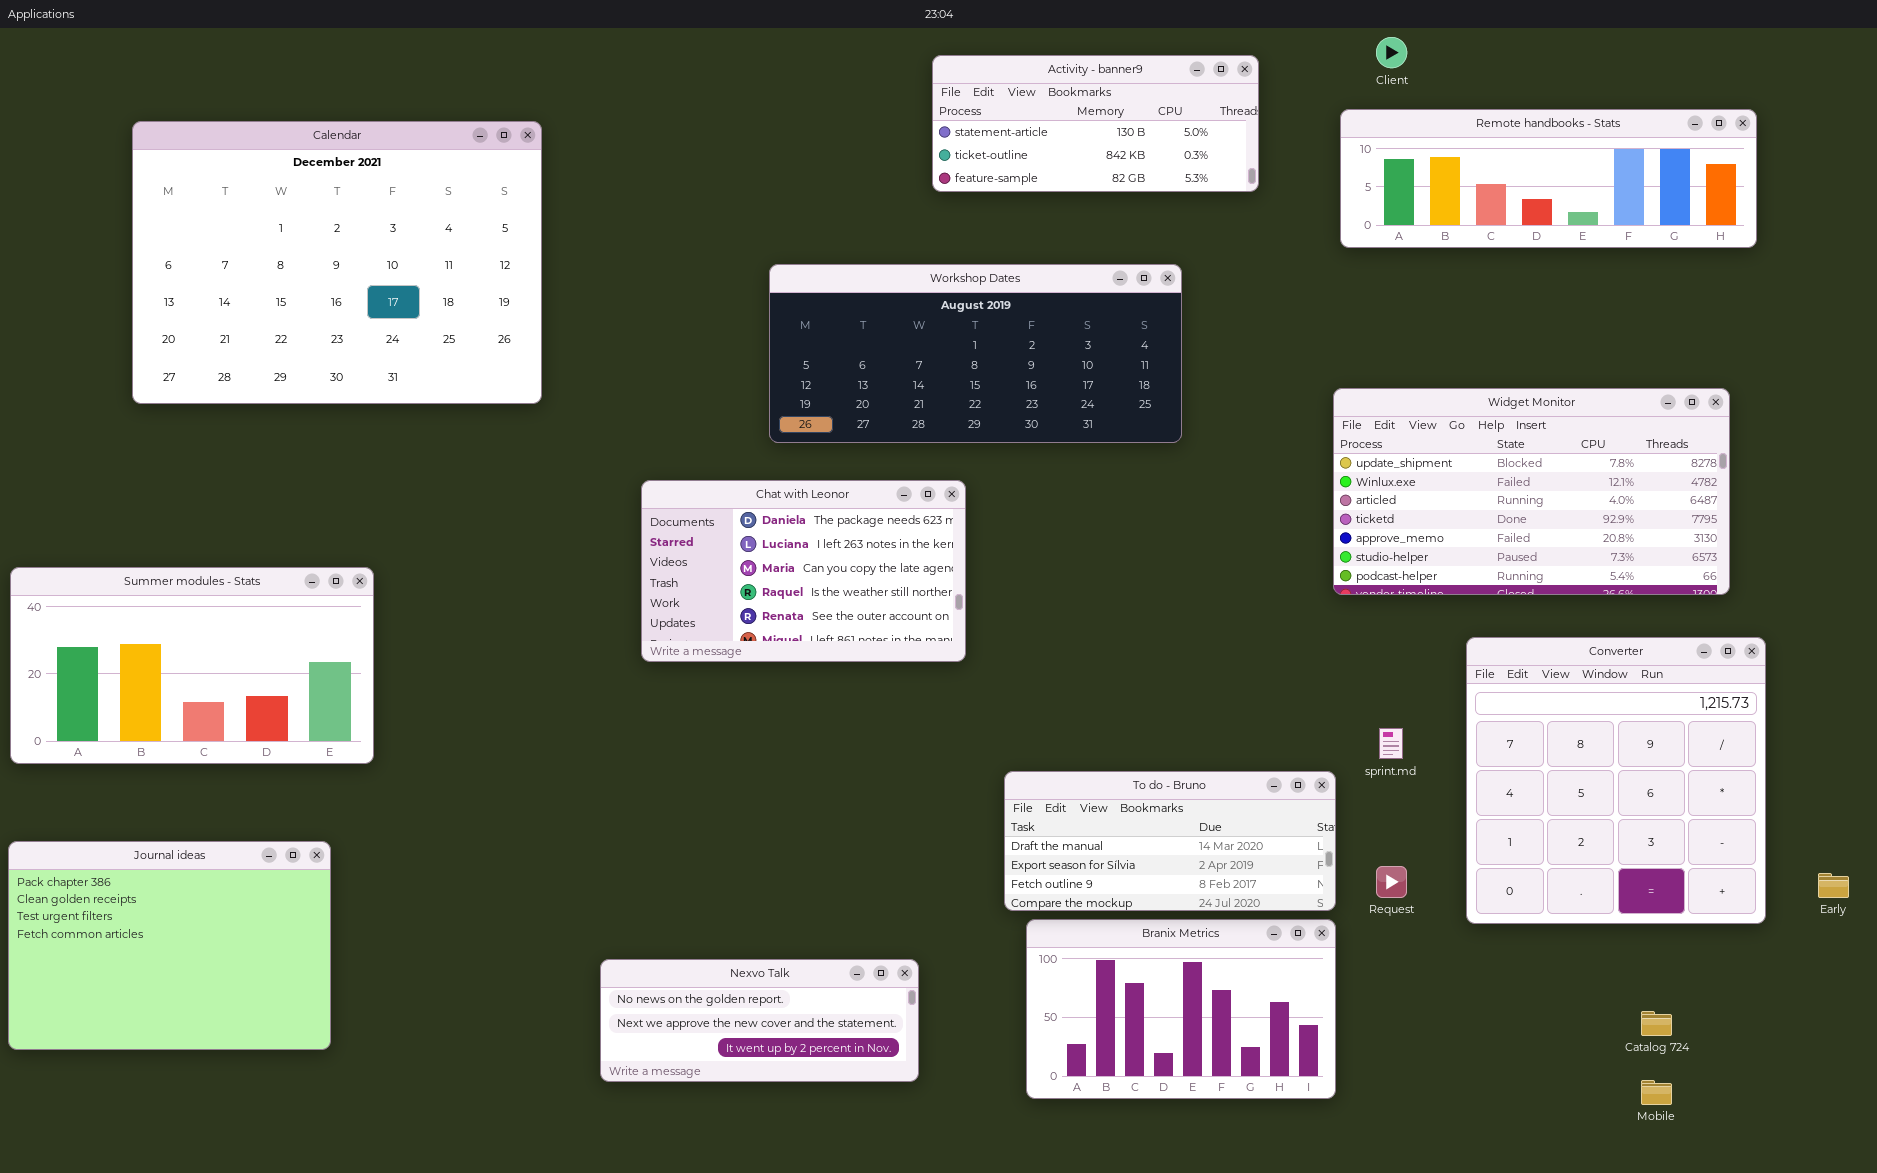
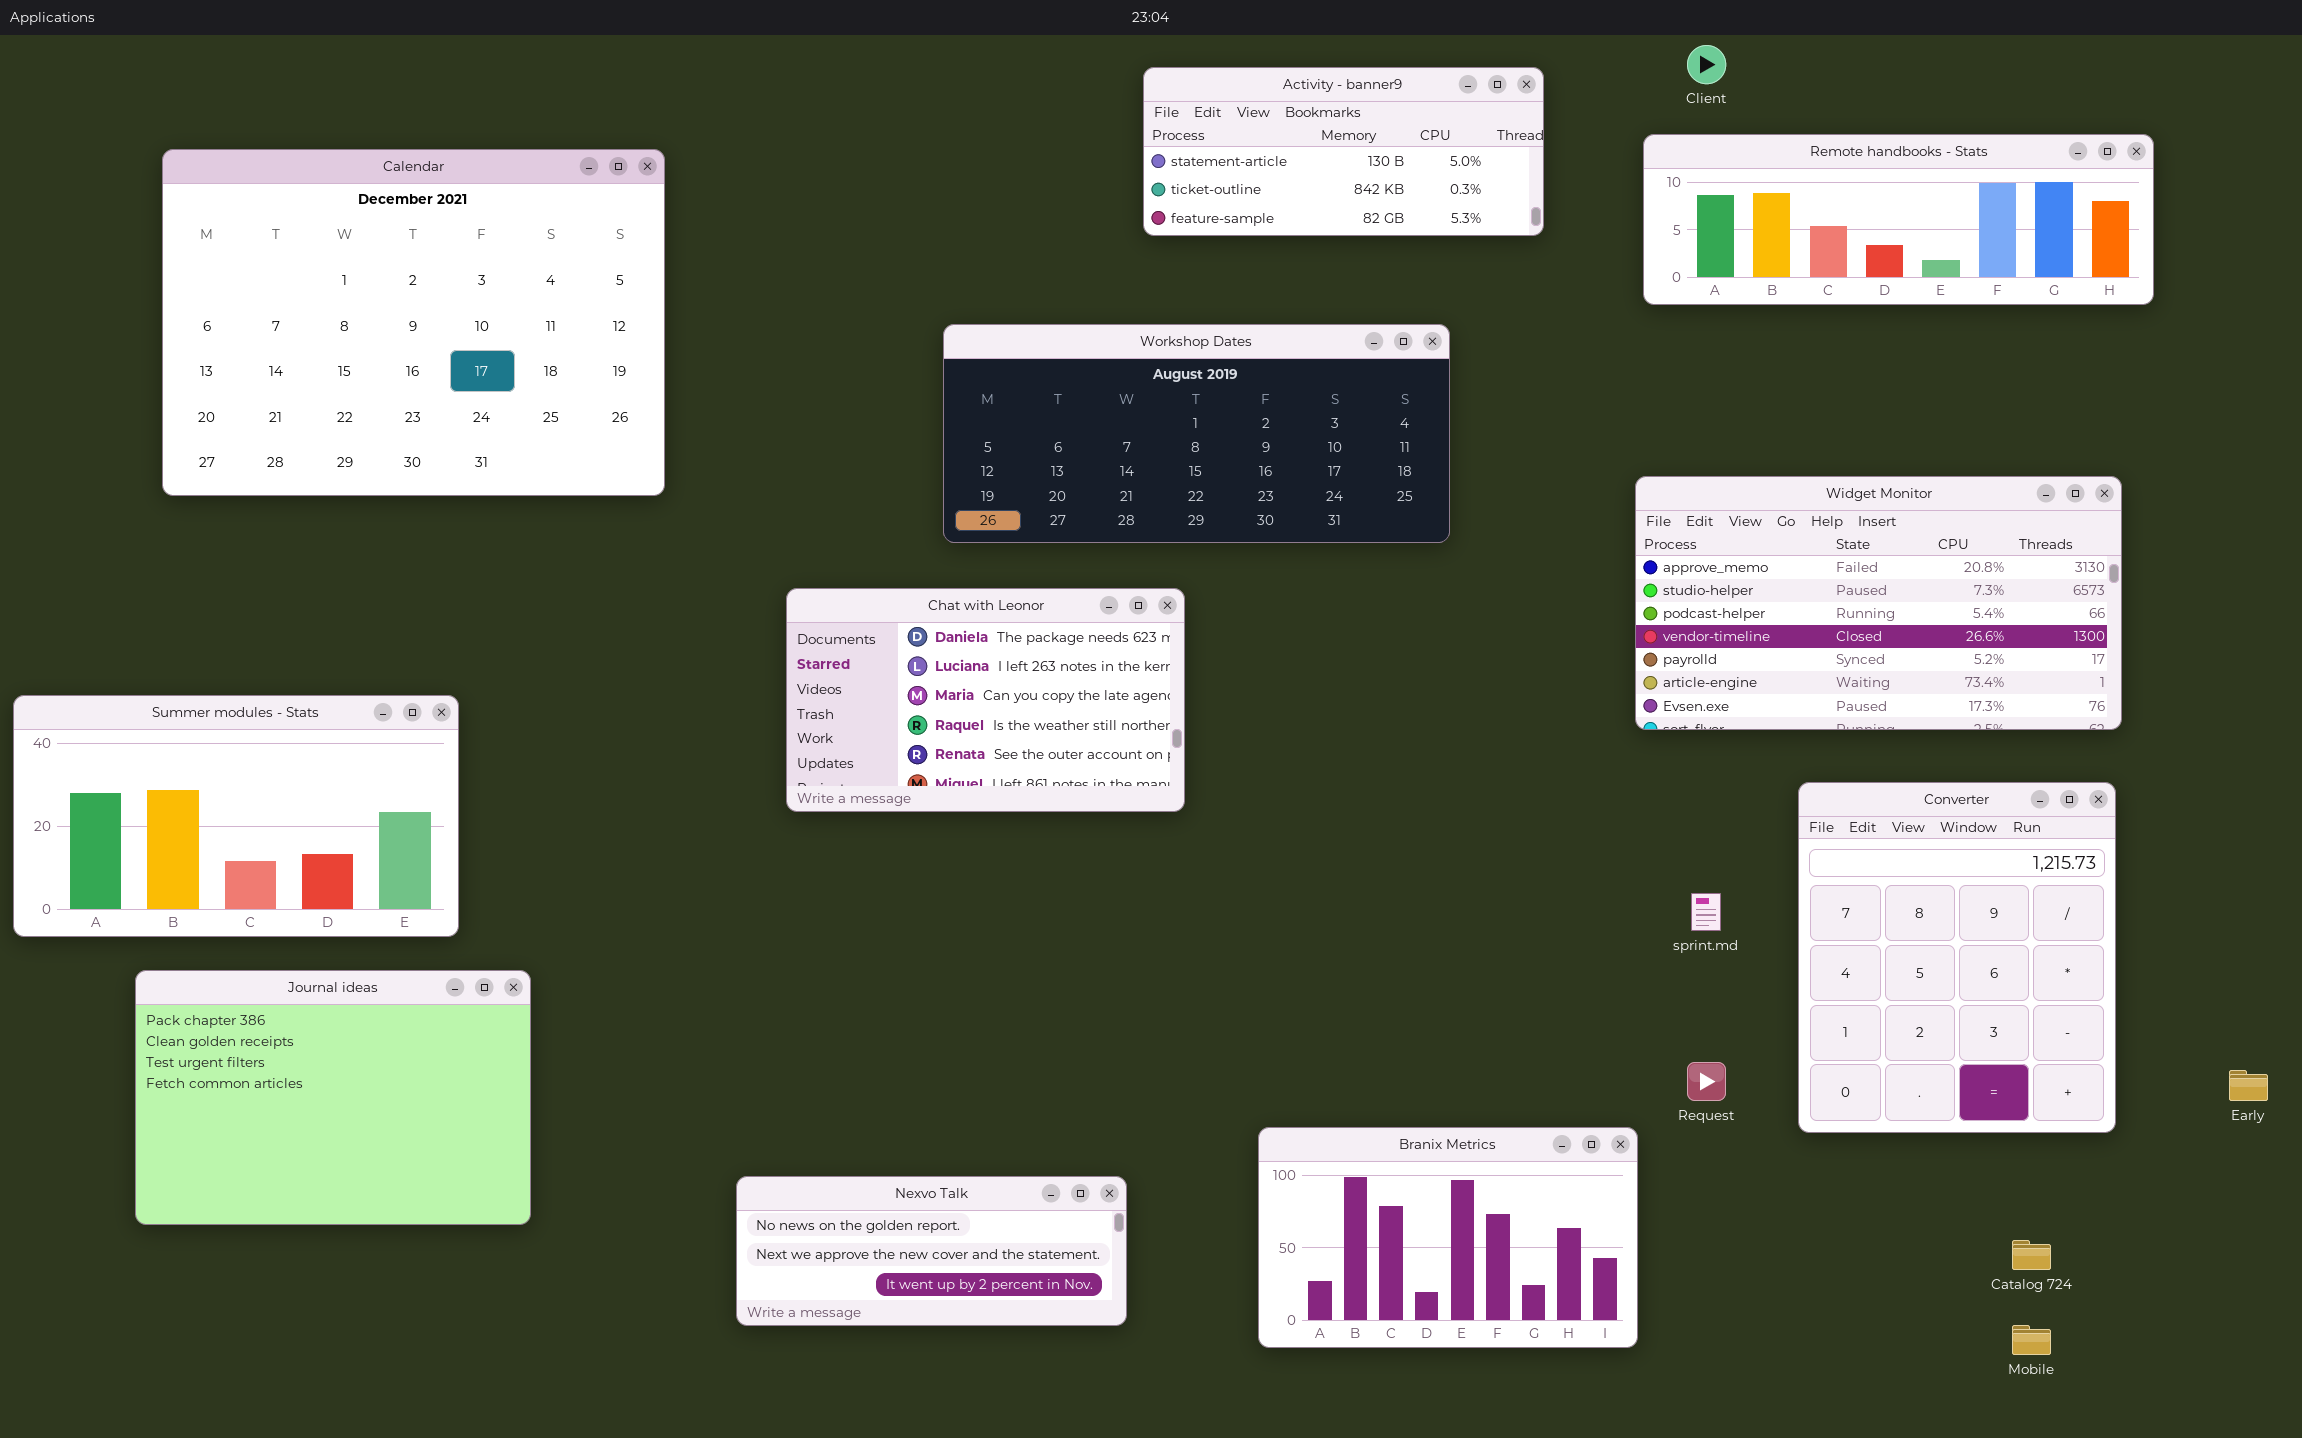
Widget Monitor: [1333,388,1730,595] -> [1635,476,2122,730], scrolled down 4 rows
Converter: [1466,637,1766,924] -> [1798,782,2116,1133], resized
To do - Bruno: [1004,771,1336,911] -> none, closed
Journal ideas: [8,841,331,1050] -> [135,970,531,1225], moved

